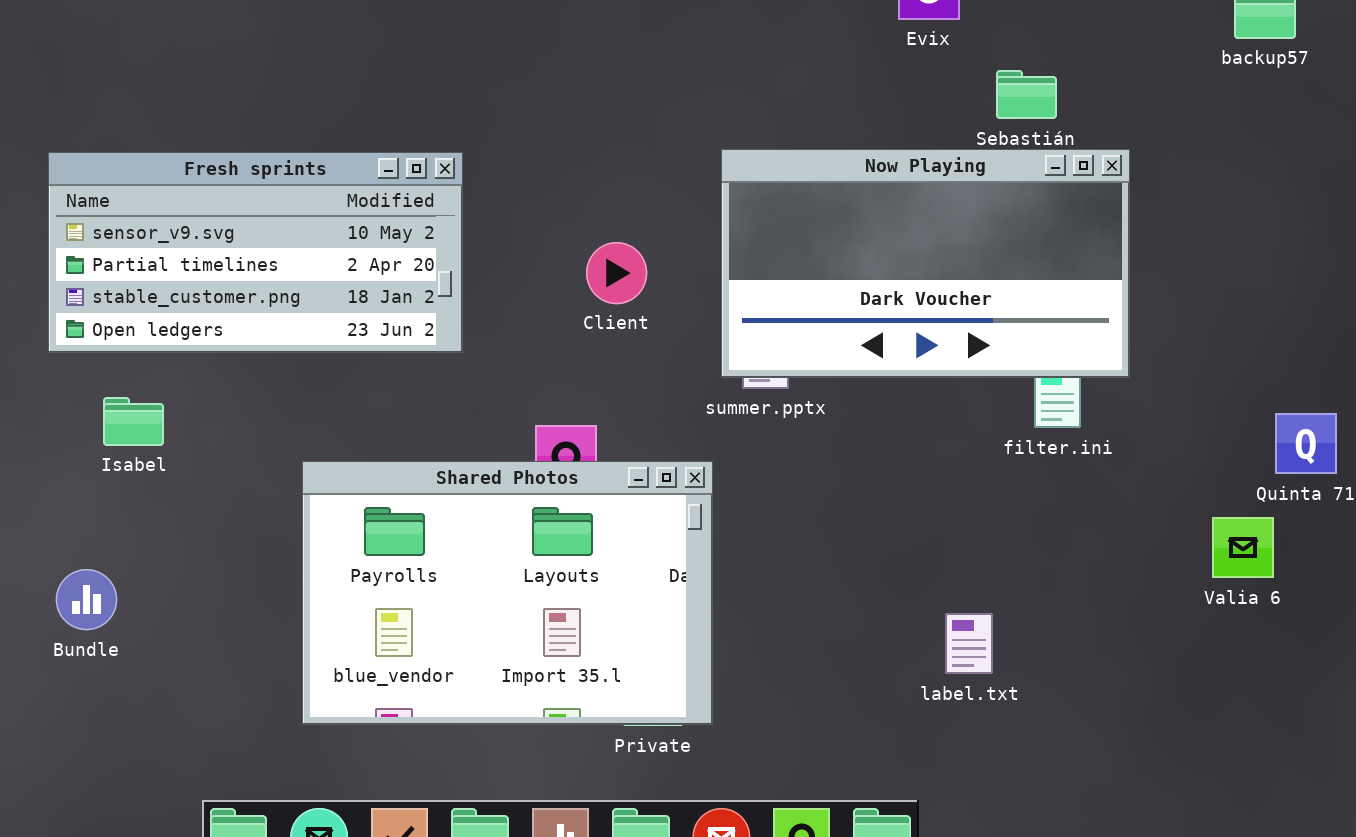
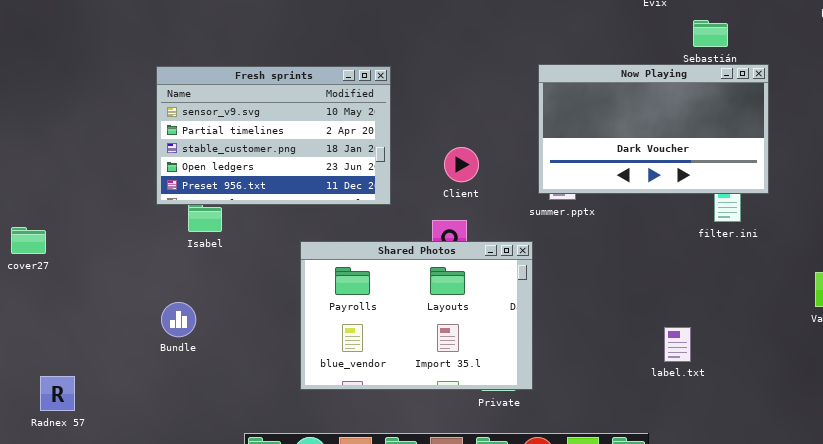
Fresh sprints: [48,152,463,353] -> [156,66,391,205], resized
Client: [586,242,647,304] -> [444,147,479,182], moved

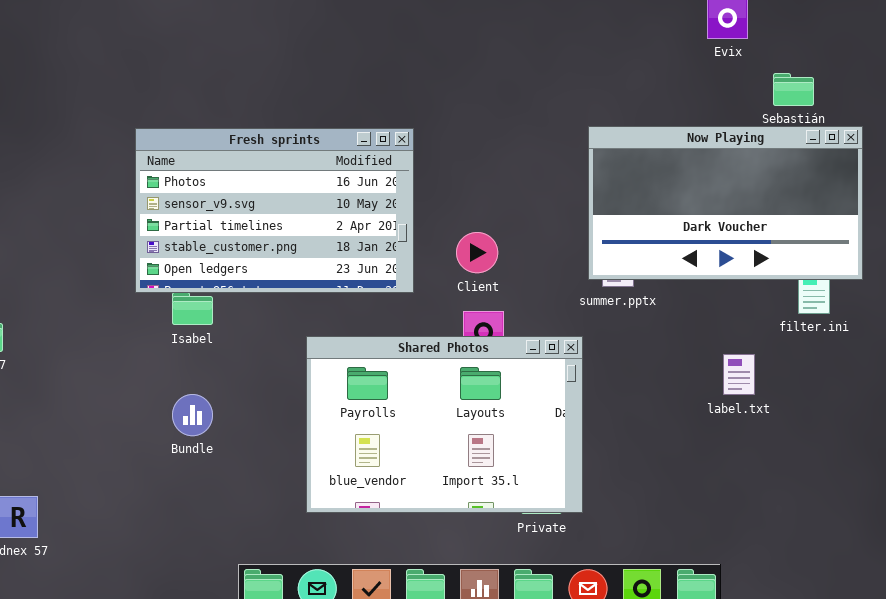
Fresh sprints: [156,66,391,205] -> [135,128,414,293], scrolled up 1 row
Client: [444,147,479,182] -> [456,232,498,273], moved
Bundle: [161,302,196,337] -> [172,394,213,436], moved
label.txt: [664,327,691,362] -> [723,354,755,395], moved

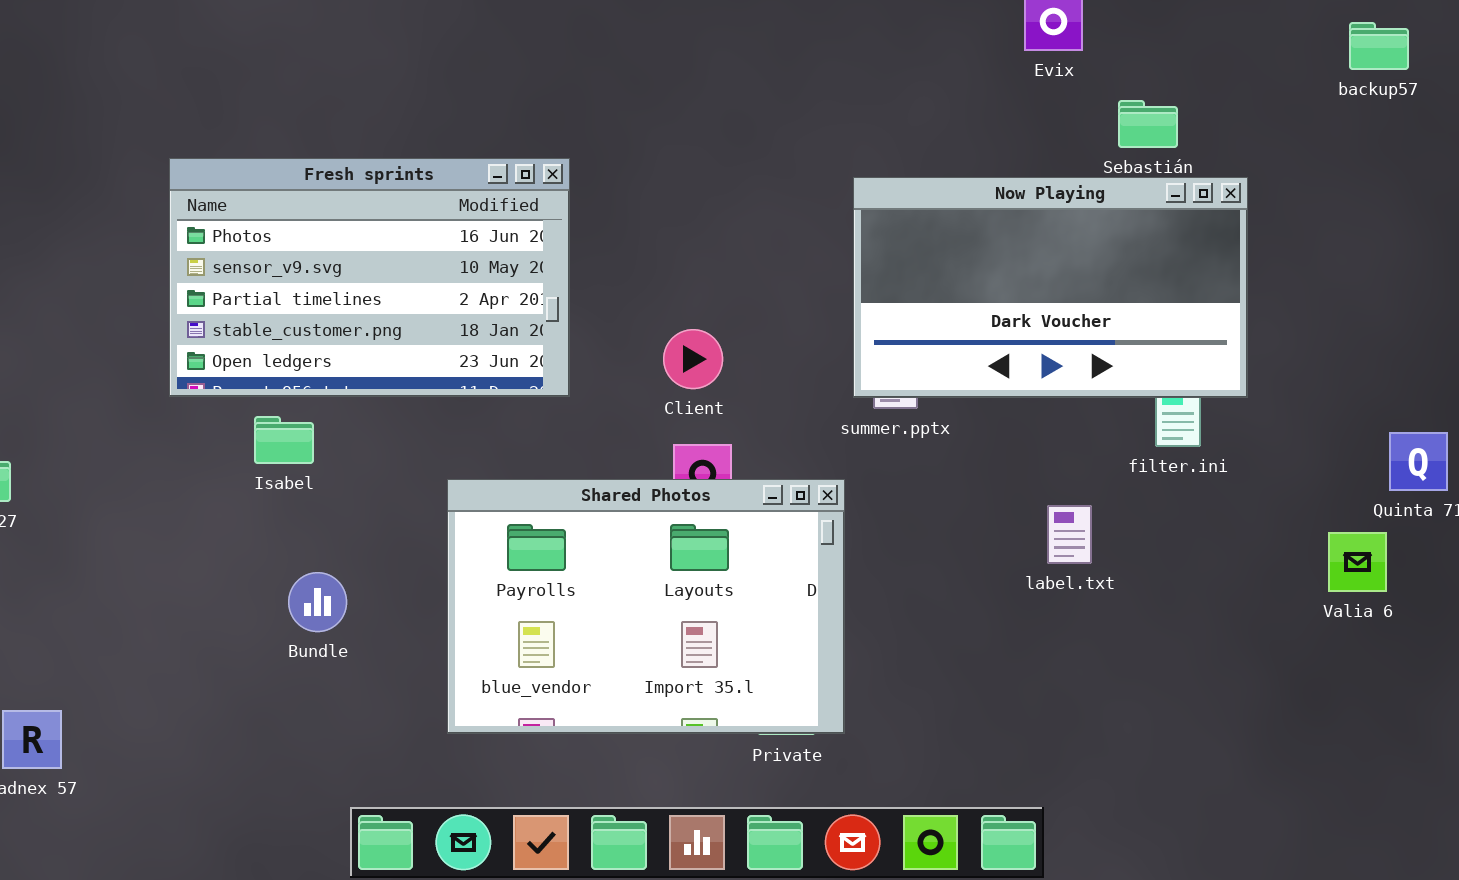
Fresh sprints: [135,128,414,293] -> [169,158,570,397], moved
Bundle: [172,394,213,436] -> [288,572,347,632], moved

